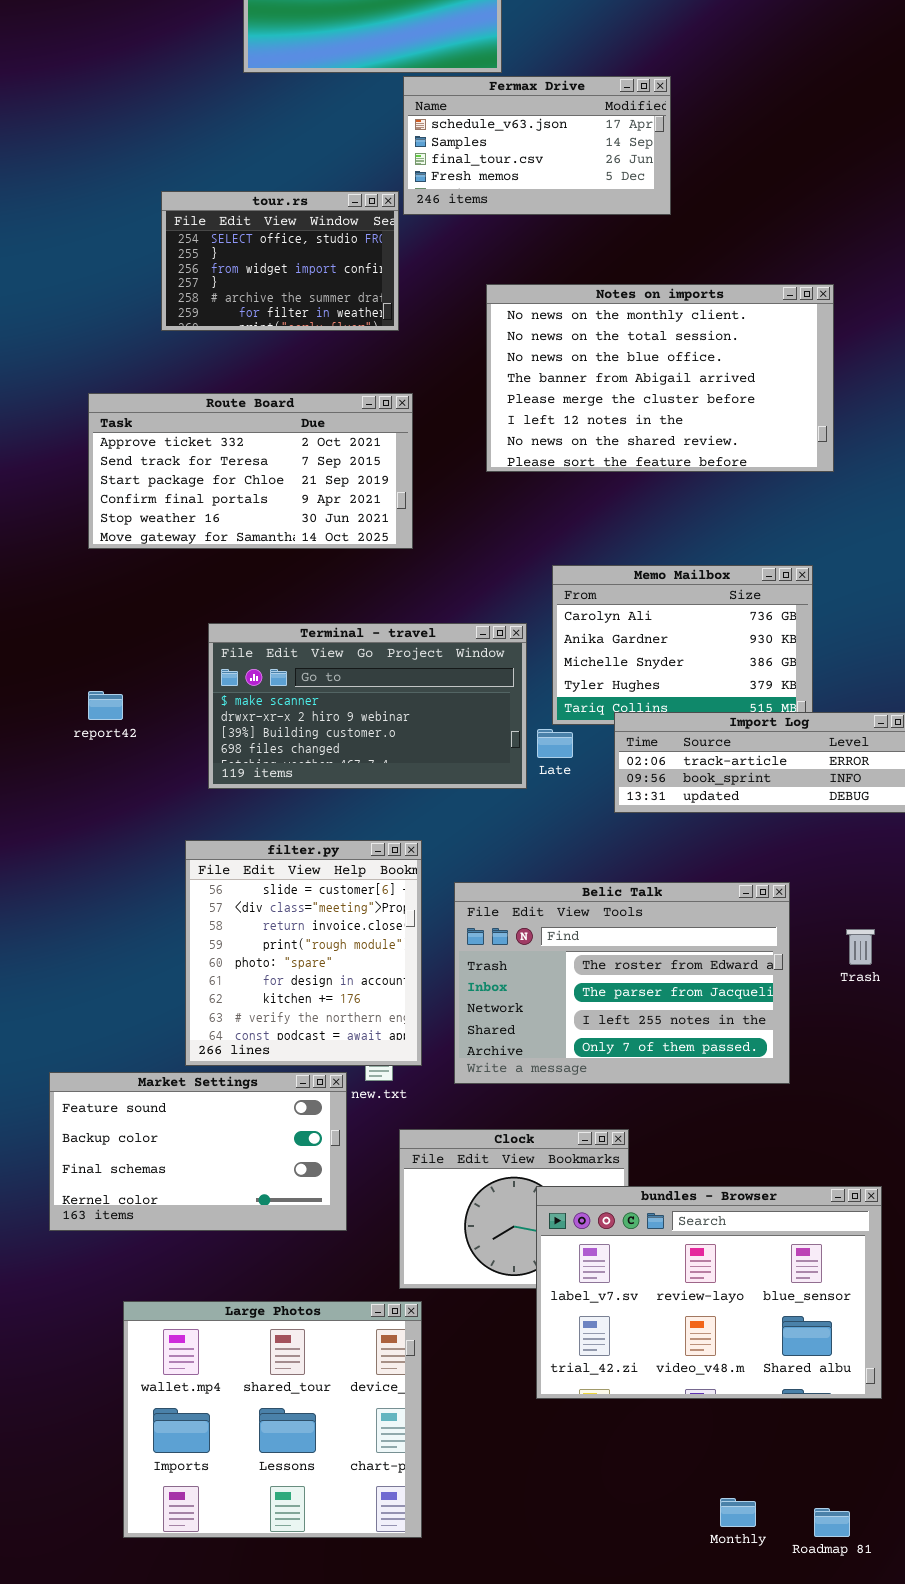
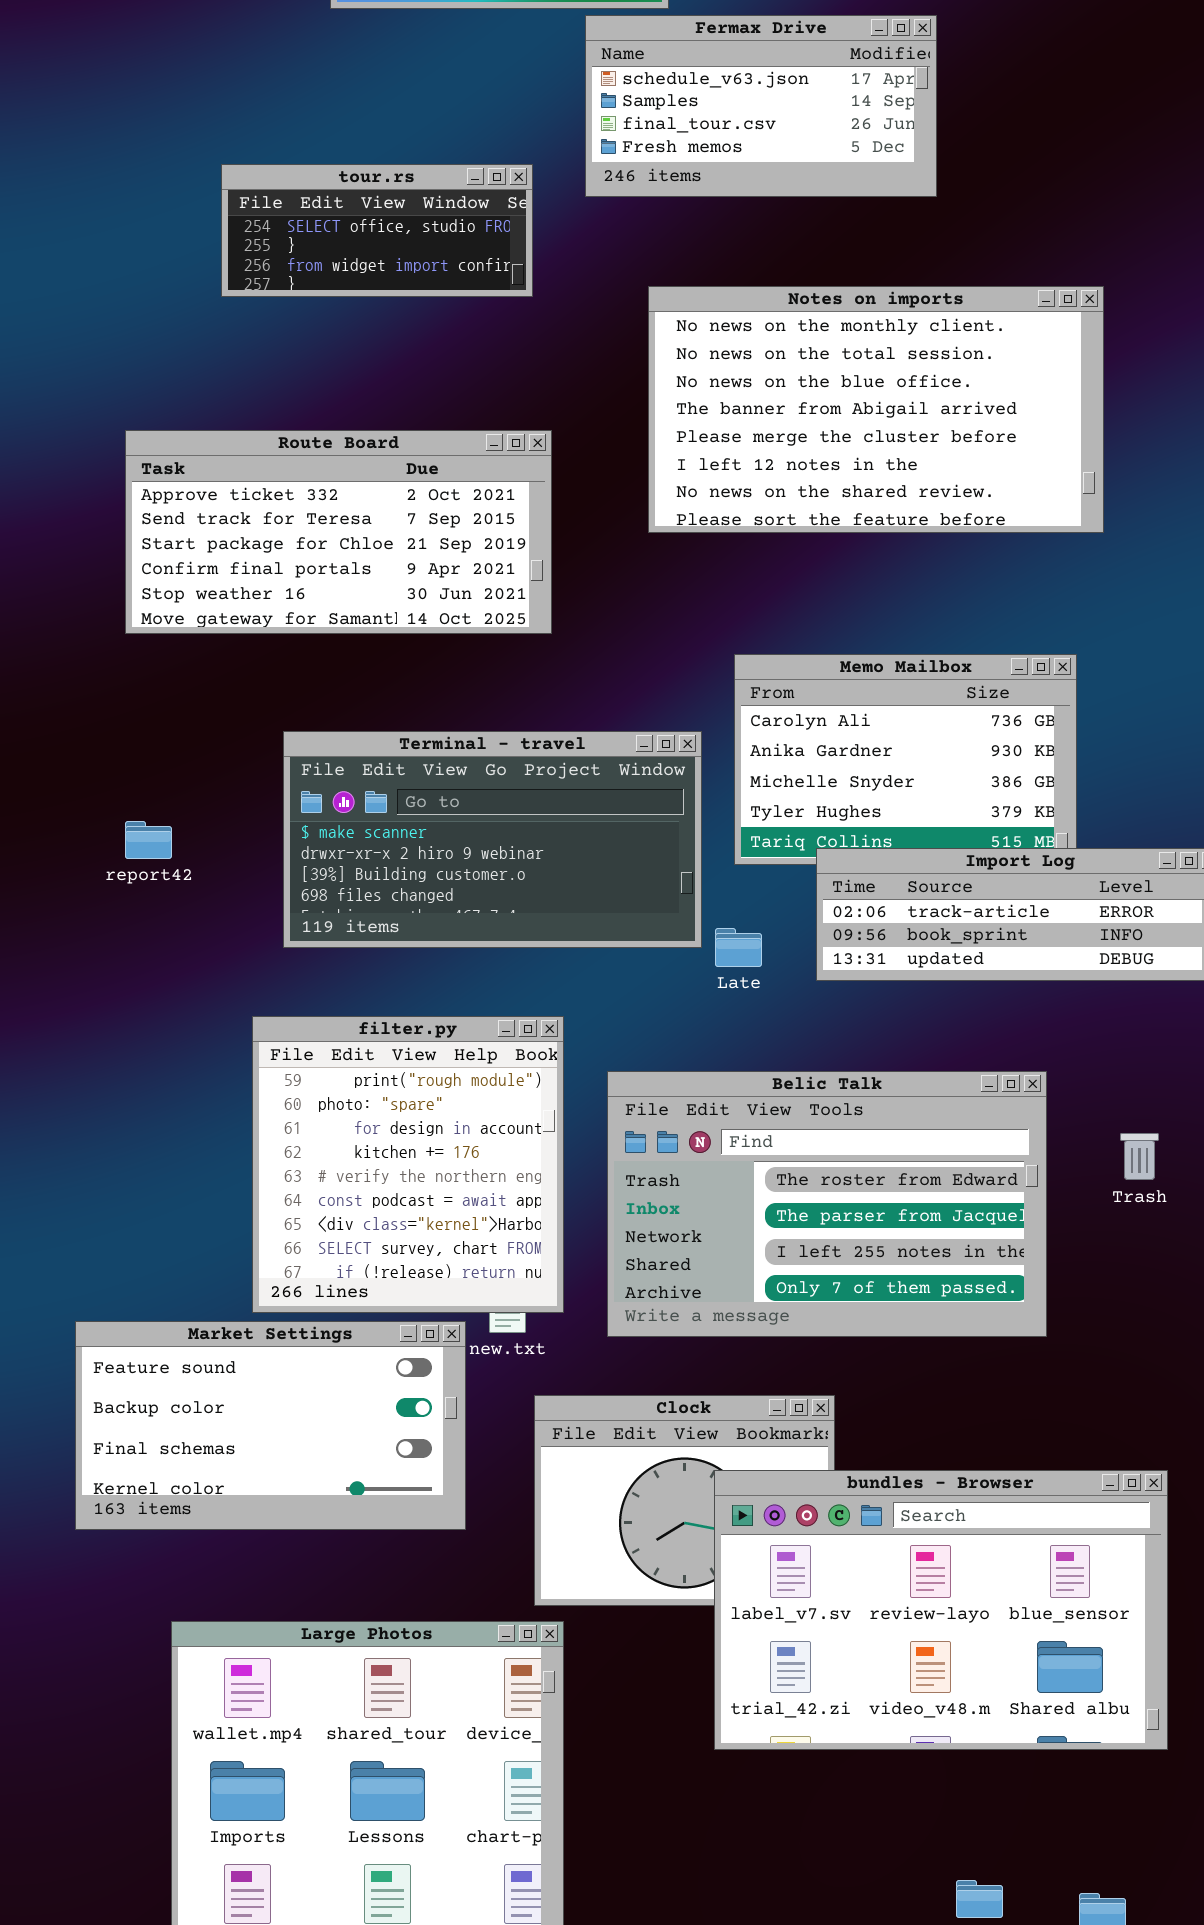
Fermax Drive: [403,76,671,215] -> [585,15,937,197], moved
tour.rs: [161,191,399,331] -> [221,164,533,297], resized
Late: [537,729,573,758] -> [715,928,762,967], moved
filter.py: [185,840,422,1066] -> [252,1016,564,1313], scrolled down 3 rows

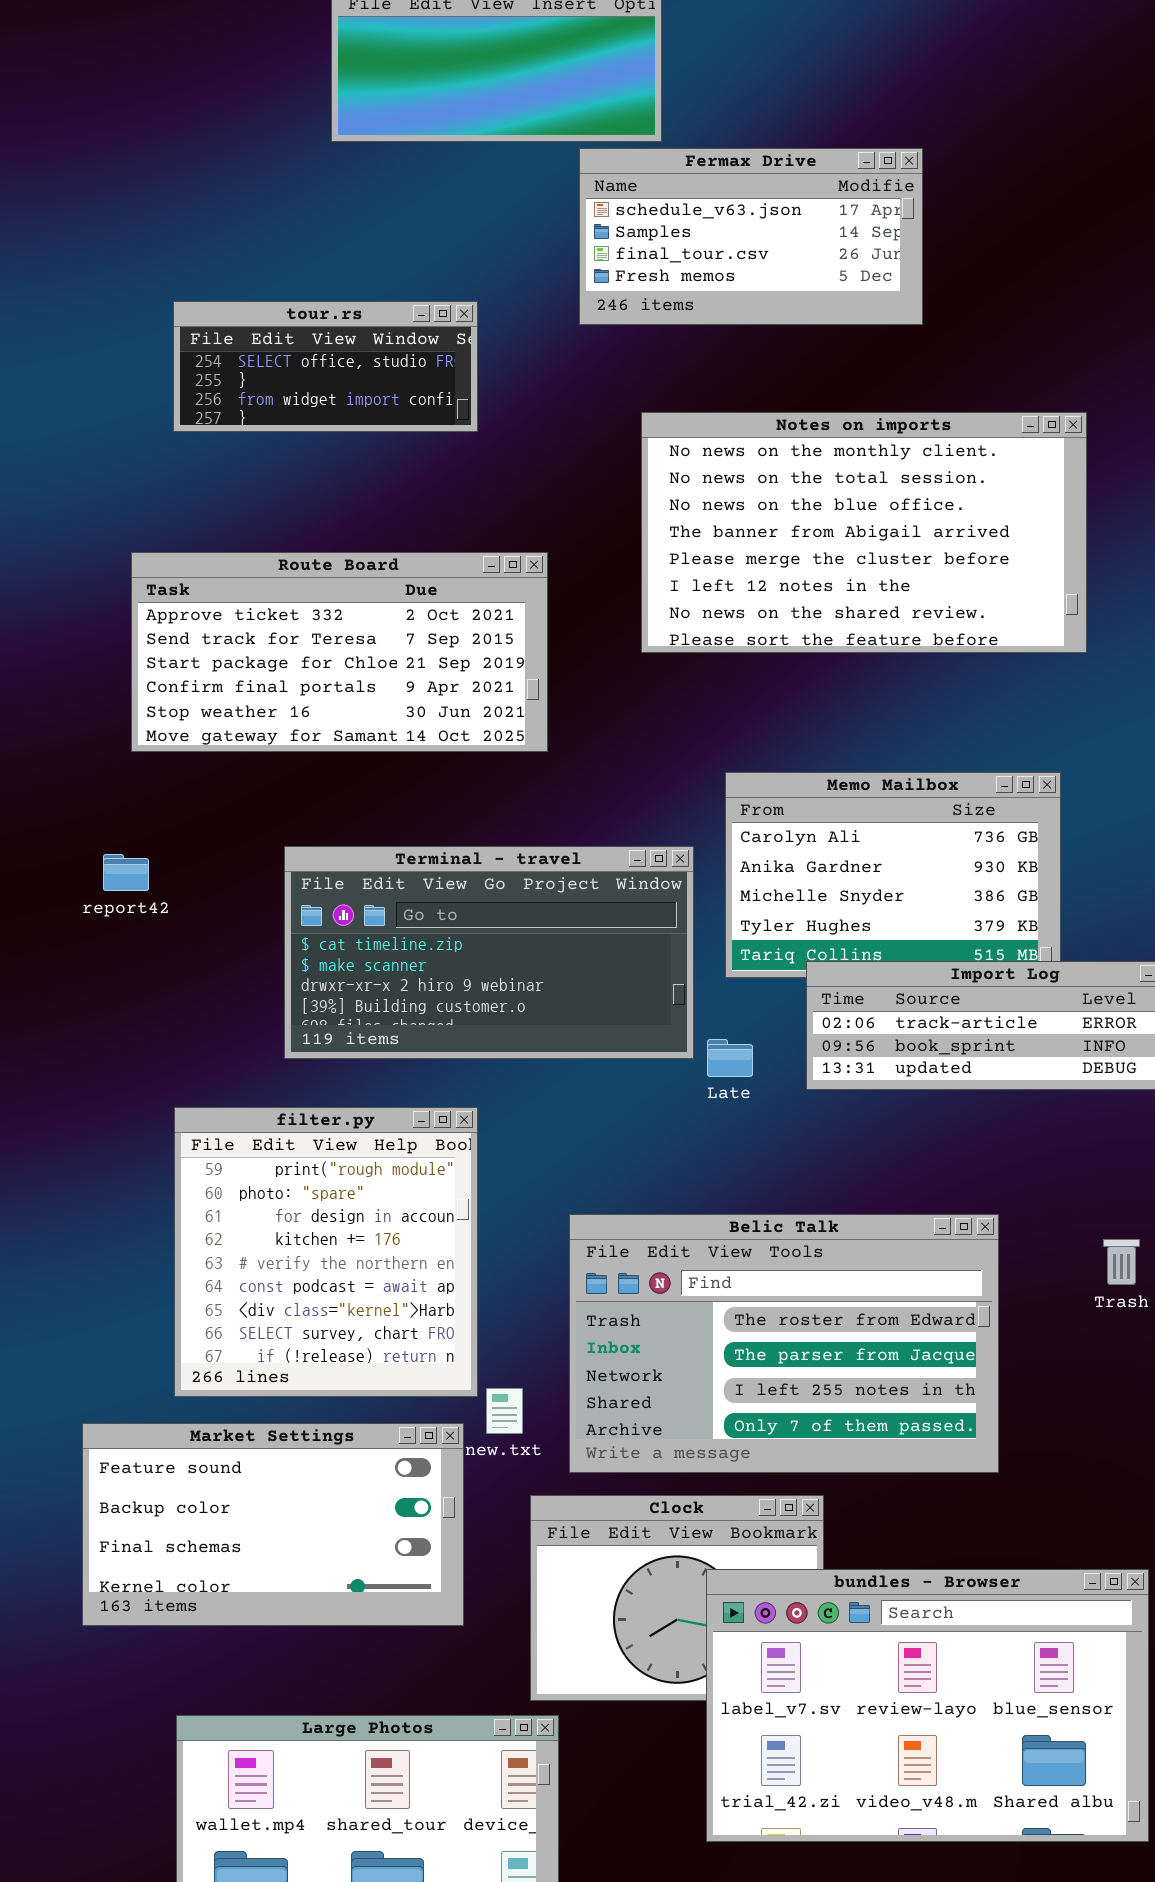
tour.rs: [221,164,533,297] -> [173,301,478,432], moved
Terminal - travel: [283,731,702,948] -> [284,846,694,1059], scrolled up 1 row
report42: [125,821,172,859] -> [103,854,149,891], moved
filter.py: [252,1016,564,1313] -> [174,1107,478,1397], moved
Belic Talk: [607,1071,1047,1337] -> [569,1214,999,1473], moved

